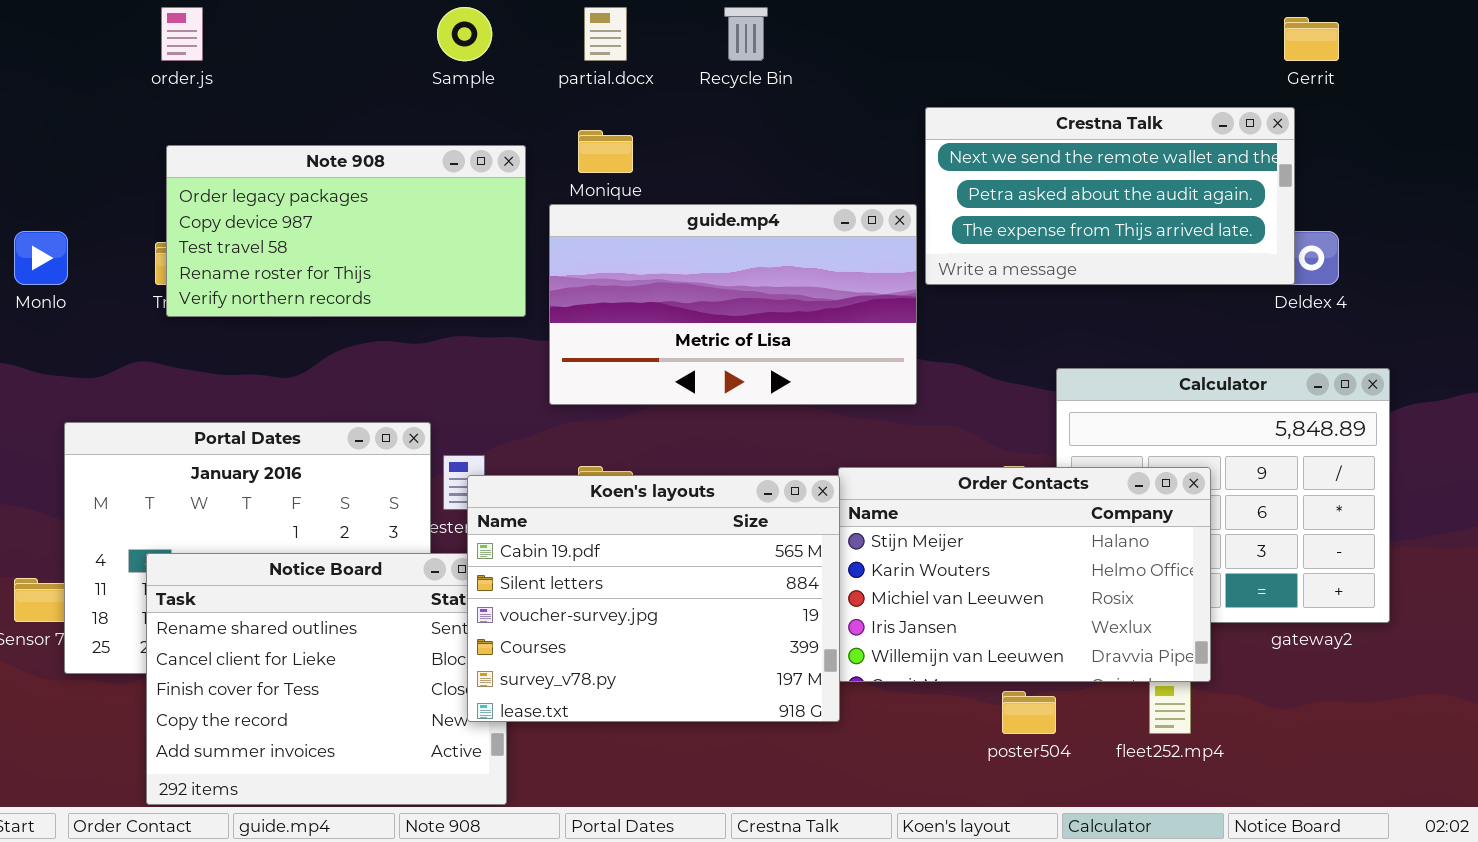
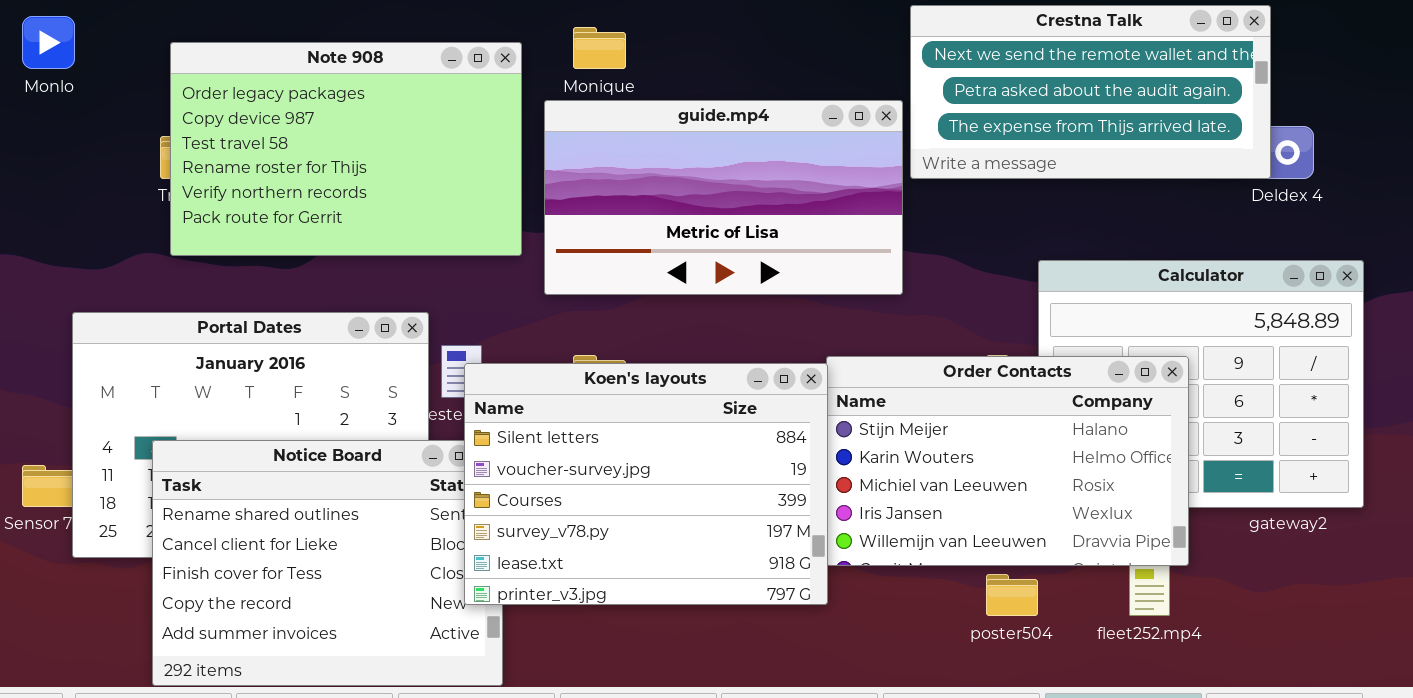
Note 908: [166,145,526,317] -> [170,42,522,256], resized
Monlo: [14,231,68,285] -> [22,16,75,69], moved
Koen's layouts: [467,475,840,722] -> [464,363,828,605], scrolled down 1 row

